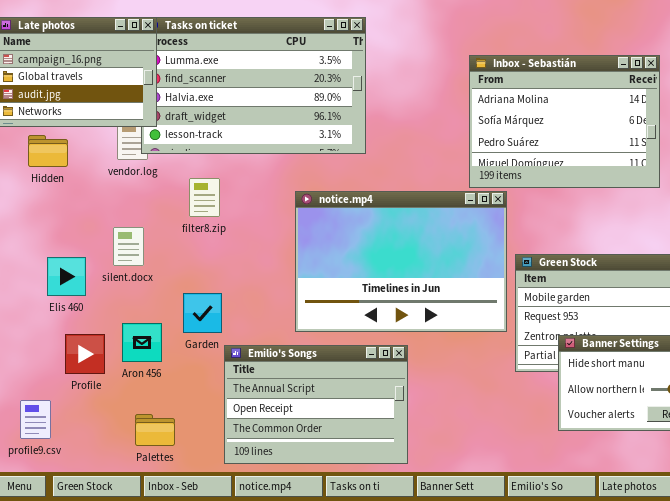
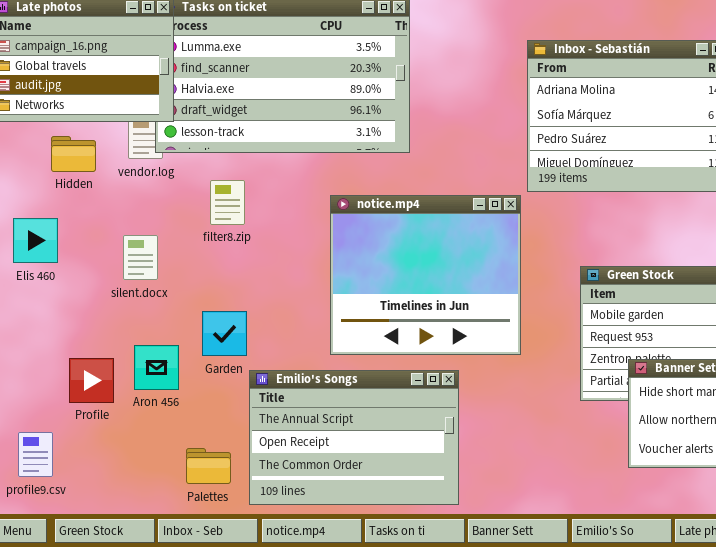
Hidden: [28,135,68,167] -> [51,136,96,172], moved
notice.mp4: [295,191,507,332] -> [330,195,521,355], resized
Elis 460: [47,257,86,296] -> [13,218,58,263], moved
Palettes: [135,414,175,446] -> [186,448,231,484], moved

